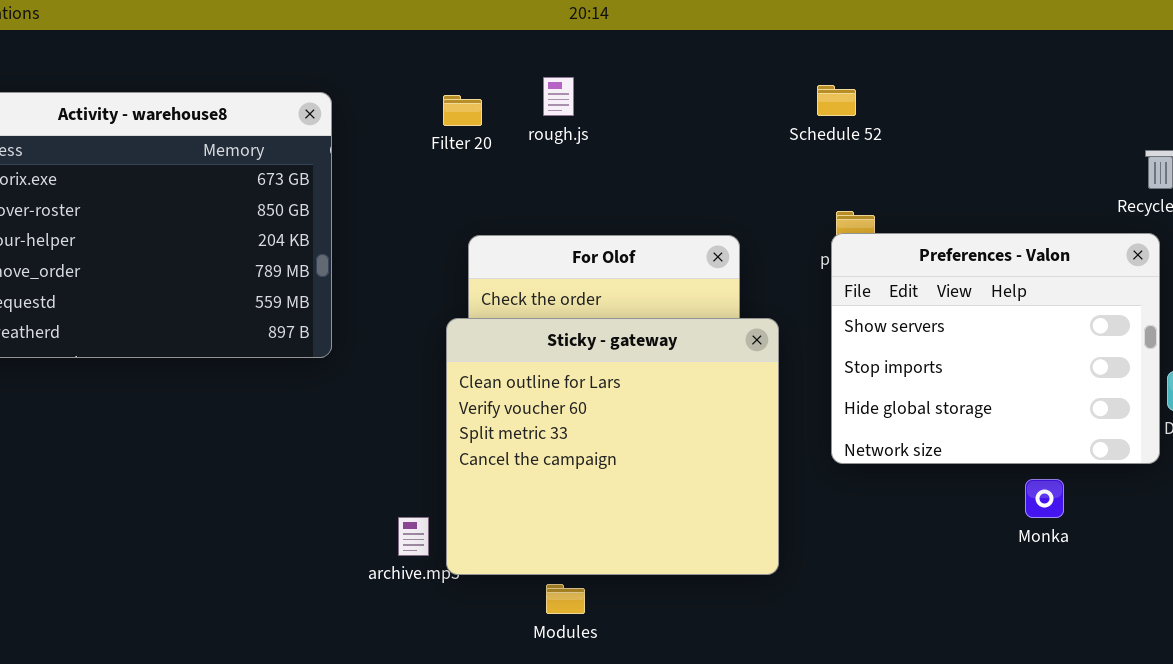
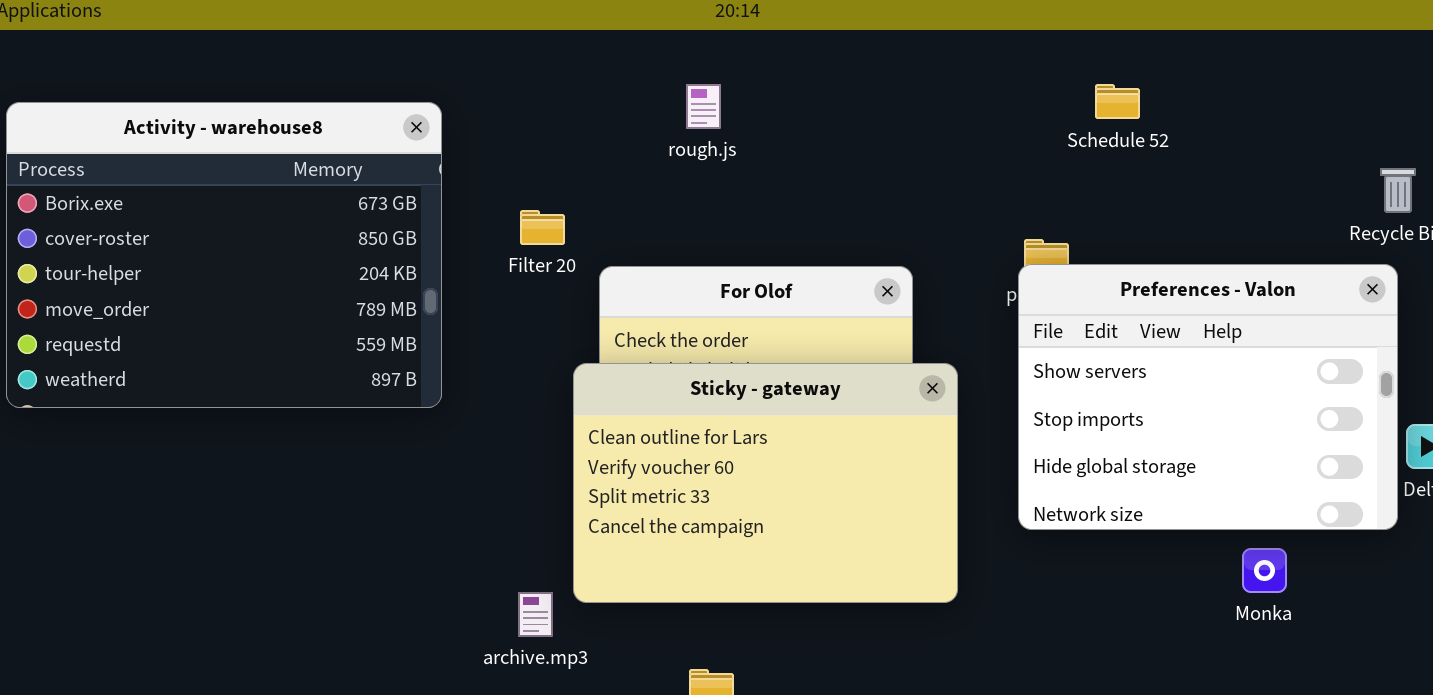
Schedule 52: [817,85,856,116] -> [1095,84,1140,119], moved
Filter 20: [443,95,482,126] -> [520,210,565,245], moved
Sticky - gateway: [446,318,779,575] -> [573,363,958,603], resized

